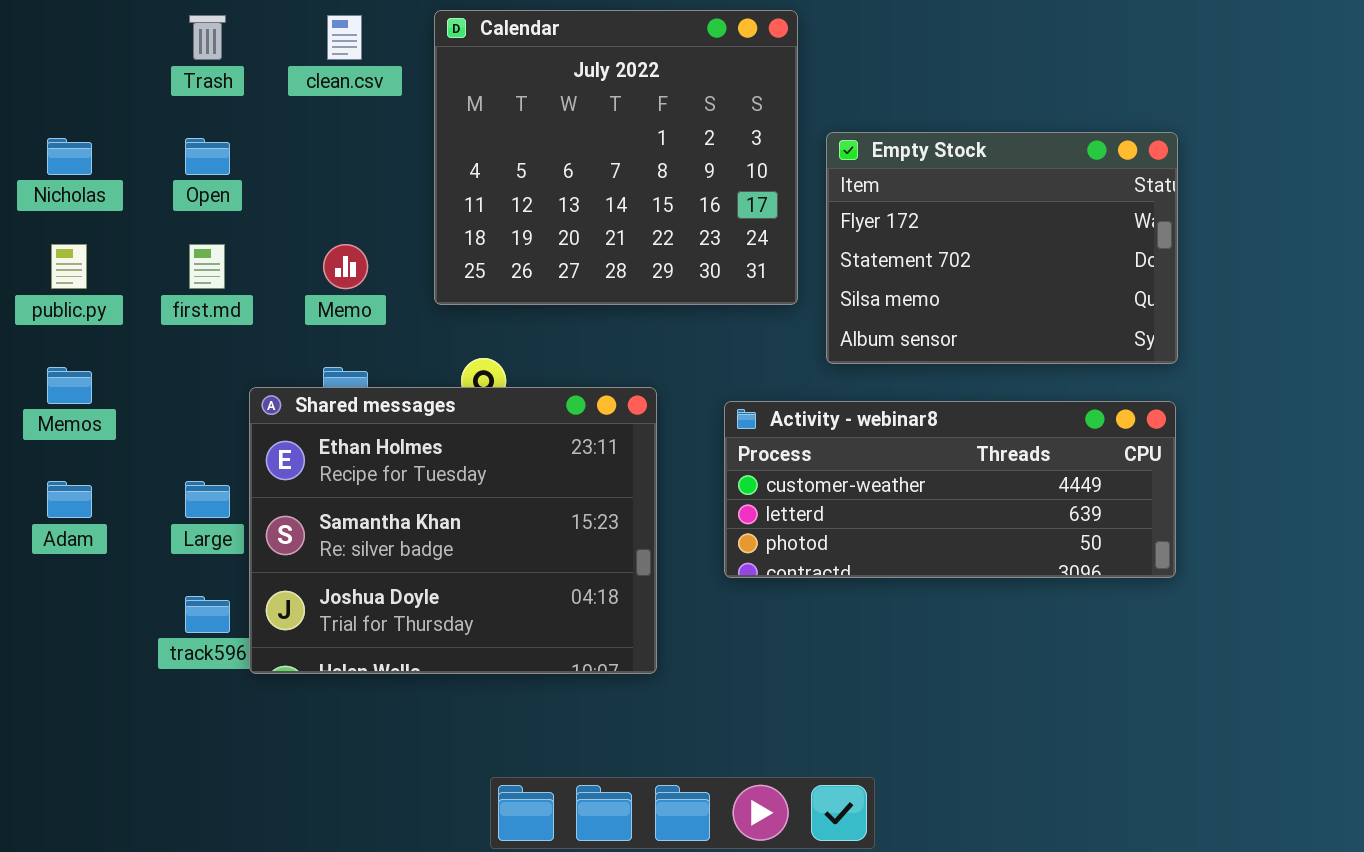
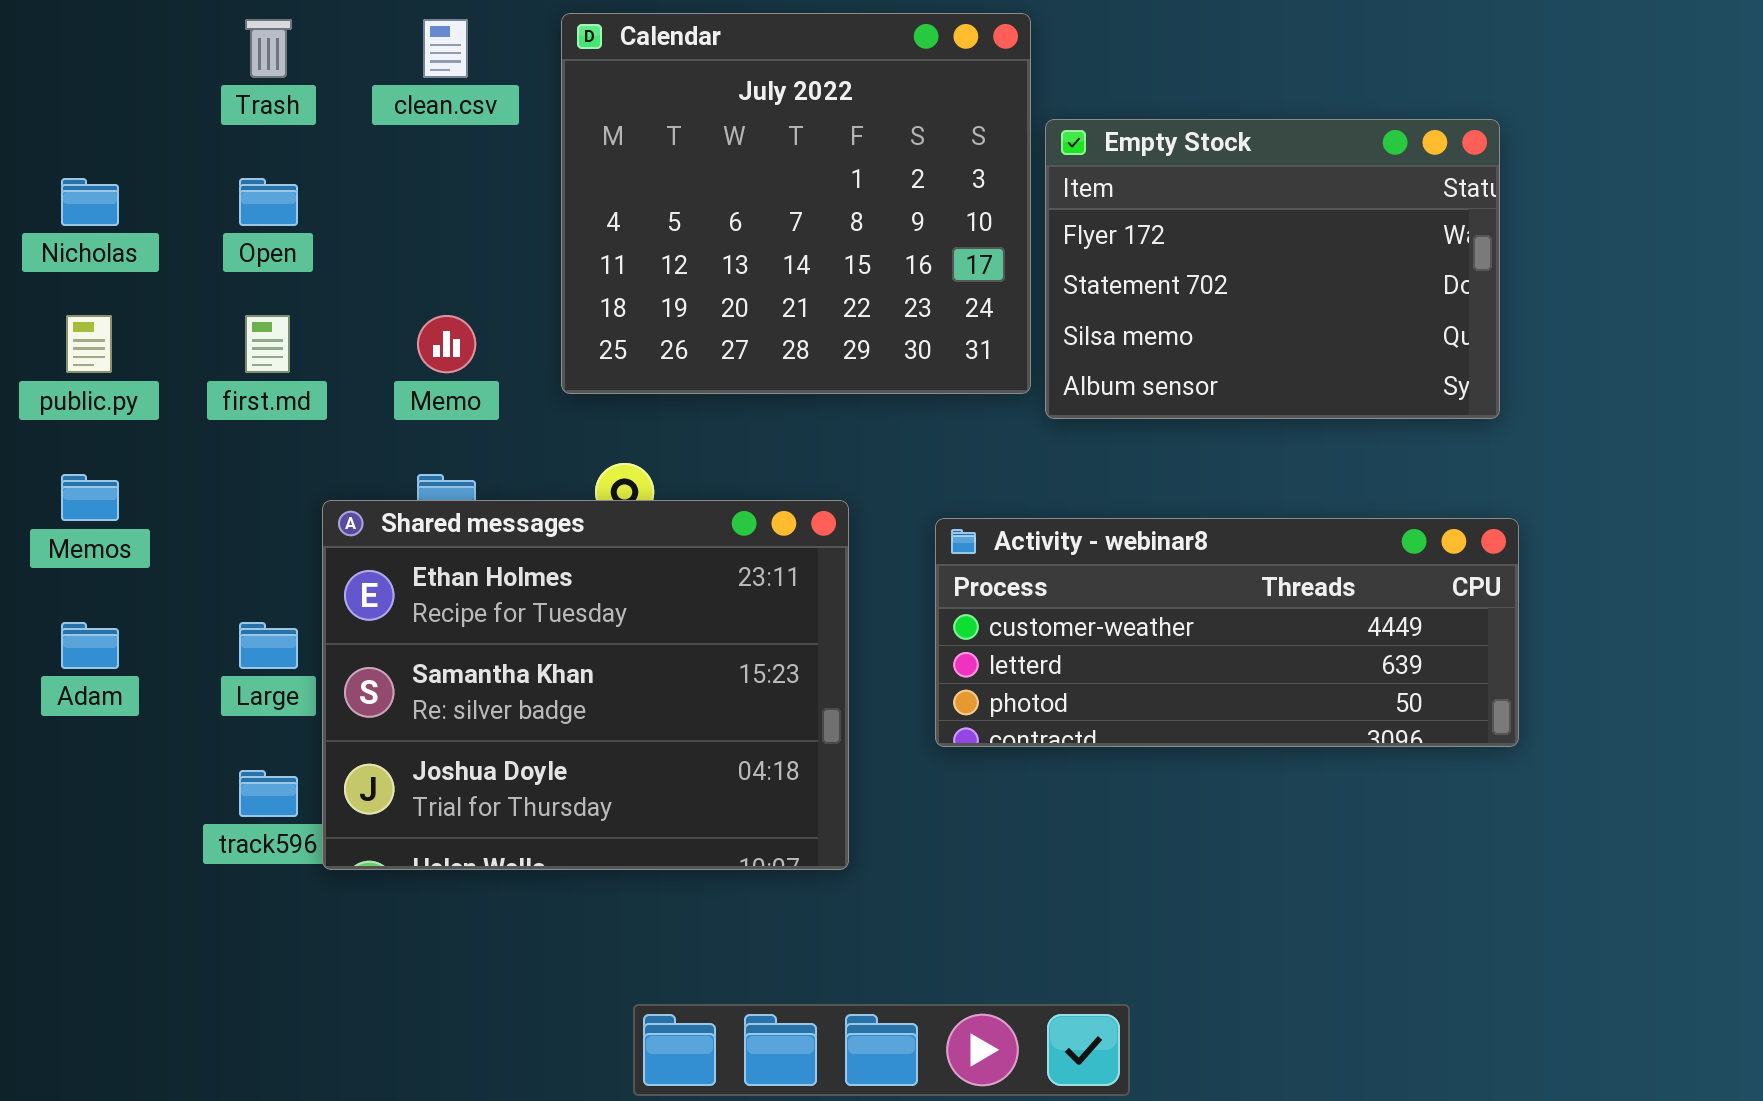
Empty Stock: [826,132,1178,364] -> [1045,119,1500,419], moved

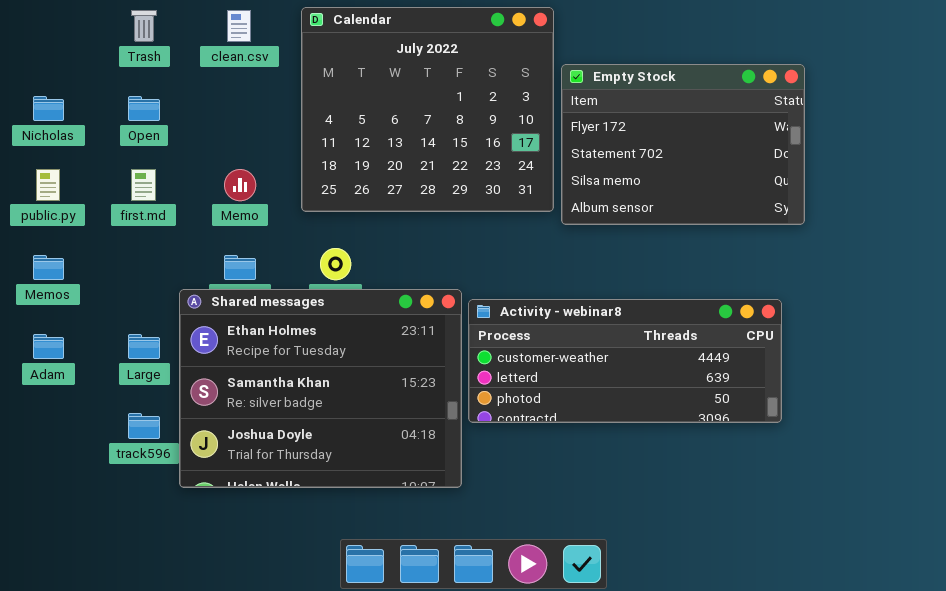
Shared messages: [322,500,849,870] -> [179,289,462,488], moved
Activity - webinar8: [935,518,1519,747] -> [468,299,782,423], moved

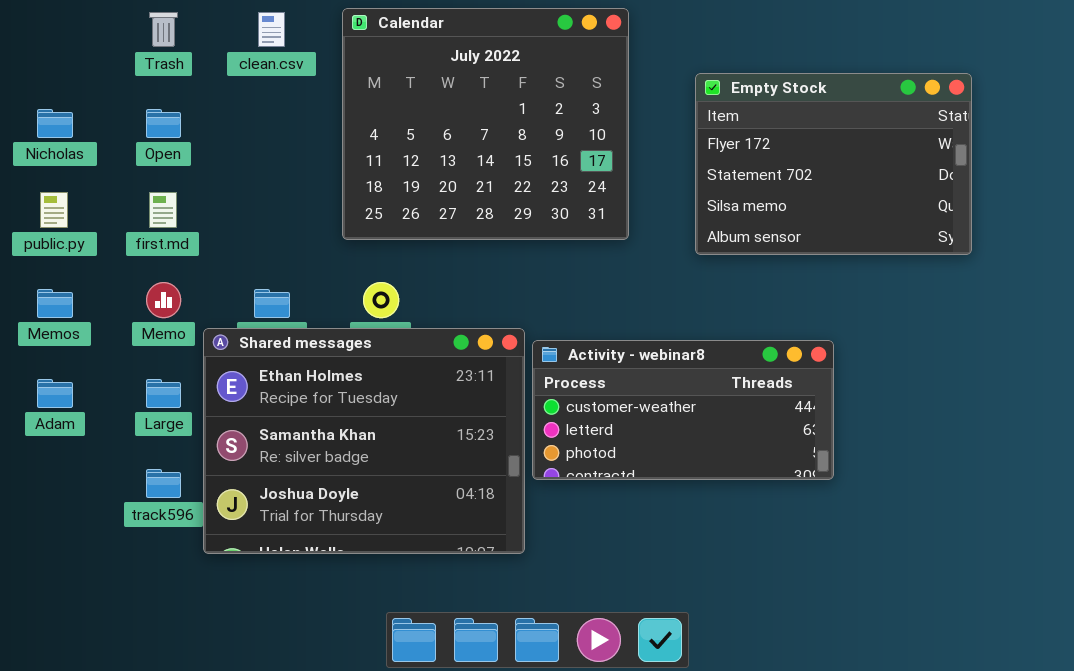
Empty Stock: [561,64,805,225] -> [695,73,972,255], moved
Memo: [224,169,256,201] -> [146,282,181,318], moved
Activity - webinar8: [468,299,782,423] -> [532,340,834,480], resized

